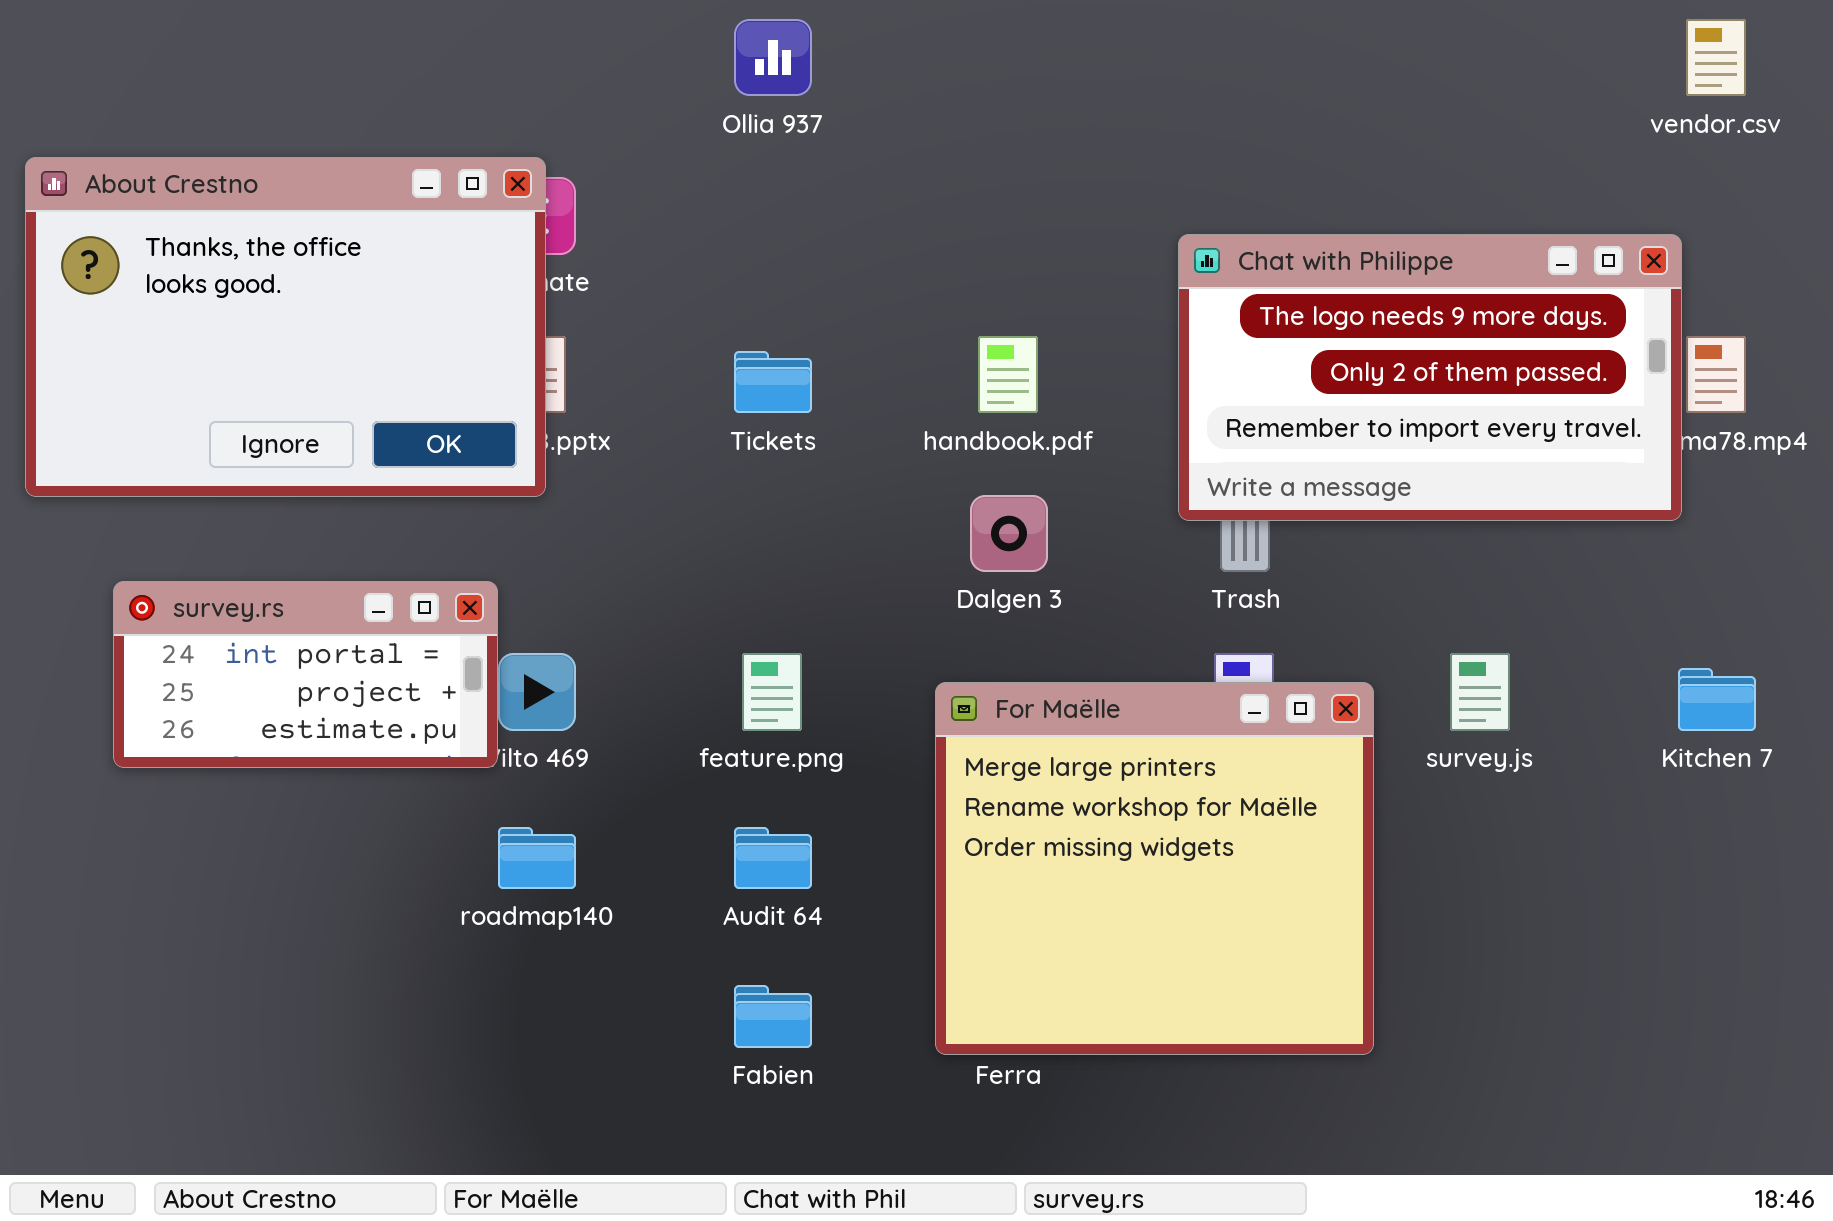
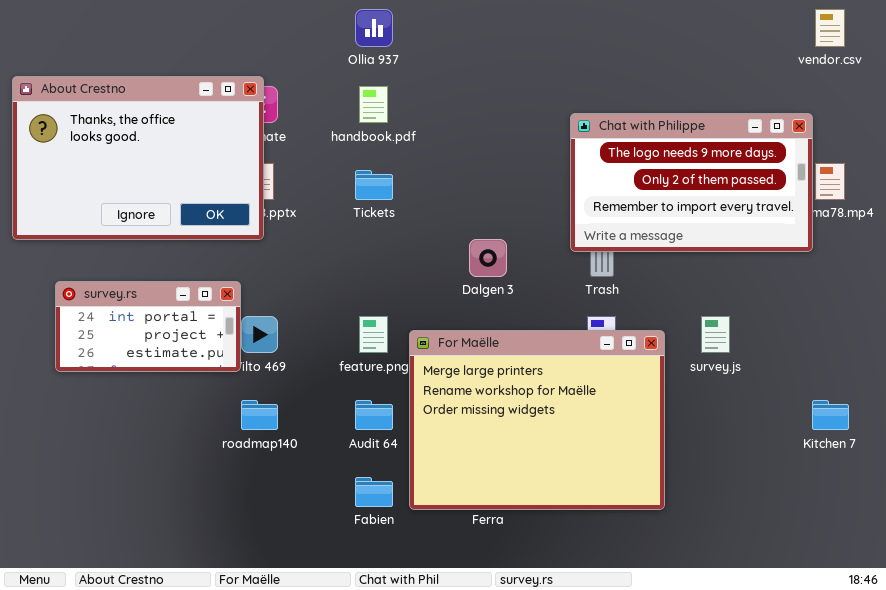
handbook.pdf: [978,336,1038,413] -> [359,86,388,123], moved
Kitchen 7: [1678,668,1756,731] -> [812,400,849,430], moved
For Maëlle: [935,682,1374,1055] -> [409,330,665,510], resized

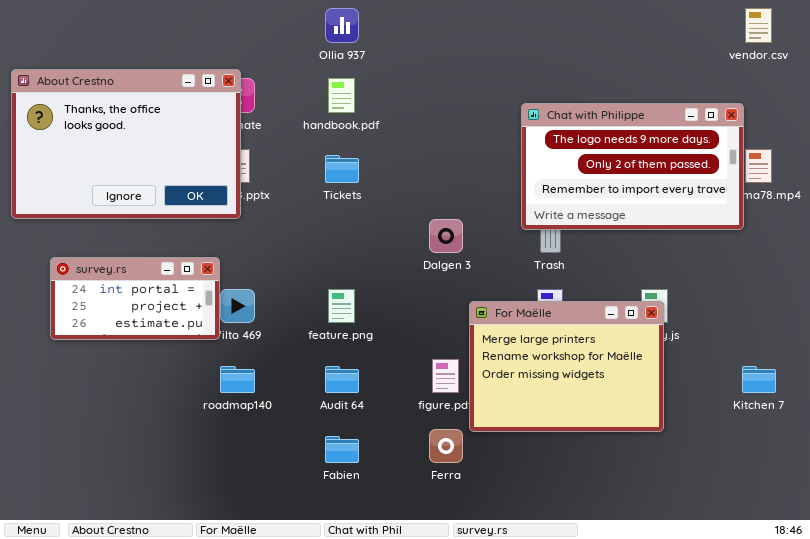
For Maëlle: [409,330,665,510] -> [469,301,664,432], moved, resized

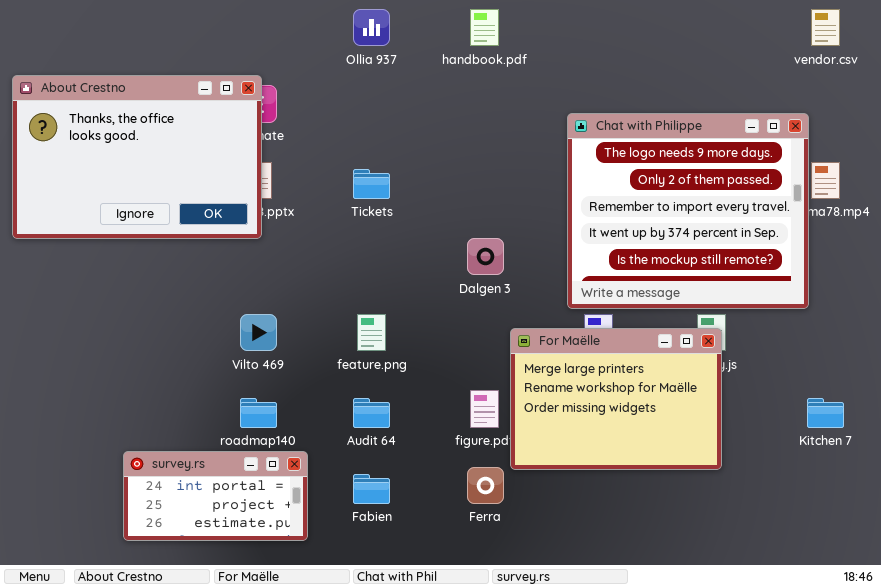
handbook.pdf: [328,78,355,113] -> [470,9,499,46], moved
Chat with Philippe: [521,103,744,230] -> [567,113,809,309], resized
survey.rs: [50,257,220,340] -> [123,451,308,541], moved

